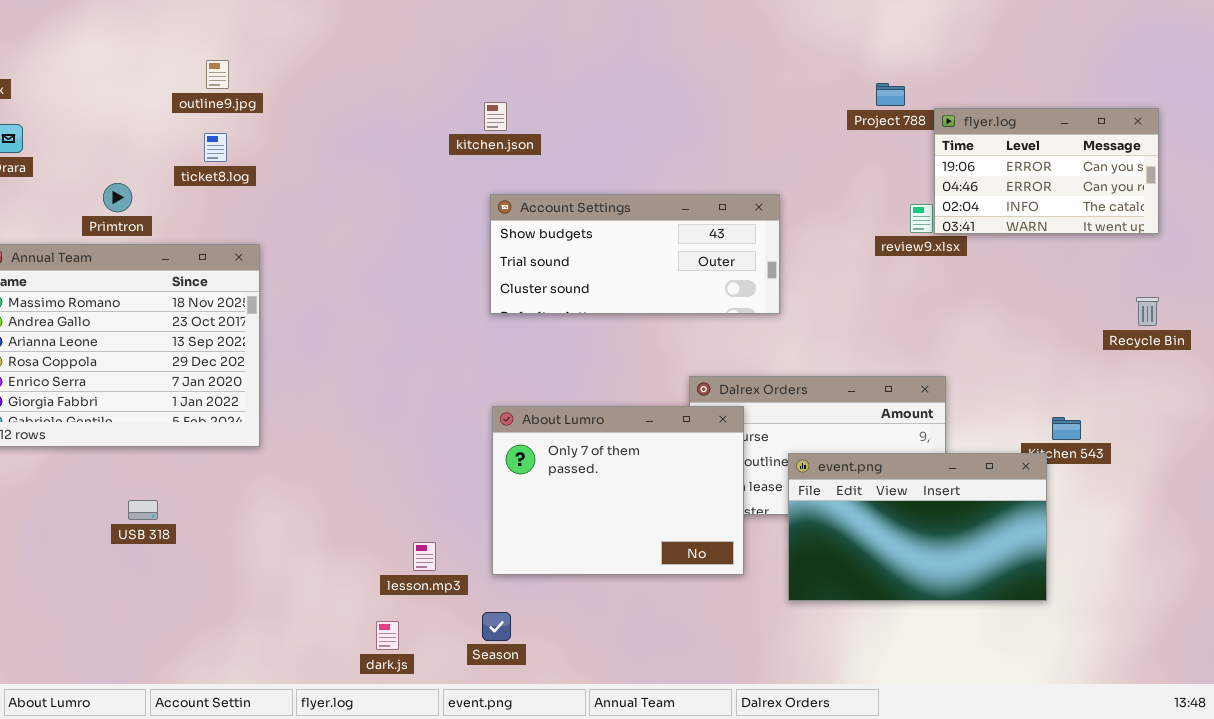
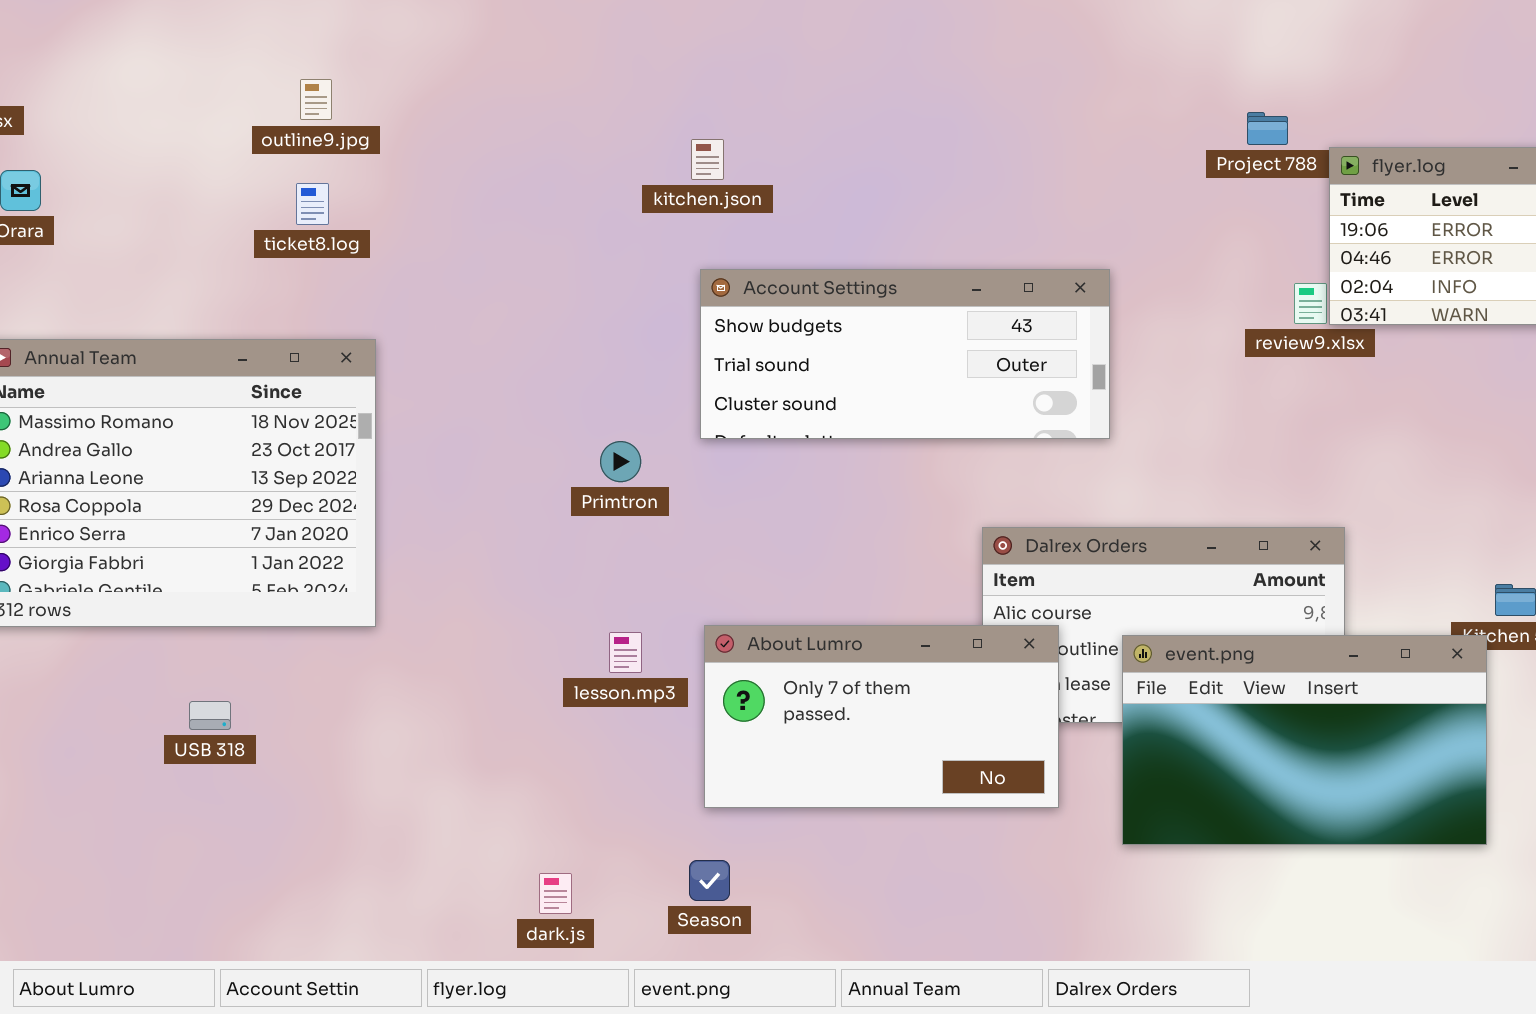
Primtron: [103,183,132,212] -> [600,441,641,482], moved
About Lumro: [492,406,744,575] -> [704,625,1059,808], resized
lesson.mp3: [413,542,436,571] -> [609,632,642,673], moved

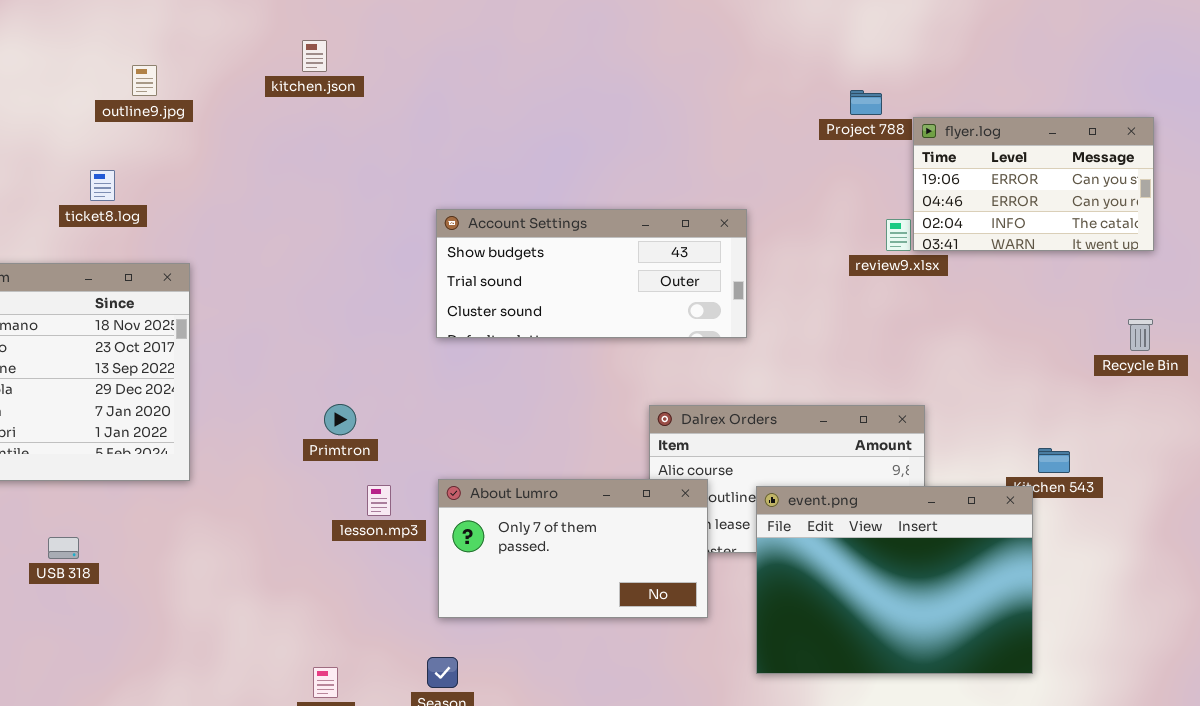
kitchen.json: [691,139,724,180] -> [302,40,327,72], moved
ticket8.log: [296,183,329,225] -> [90,170,115,201], moved
Primtron: [600,441,641,482] -> [324,404,356,435], moved
event.png: [1122,635,1487,845] -> [756,486,1033,674], resized

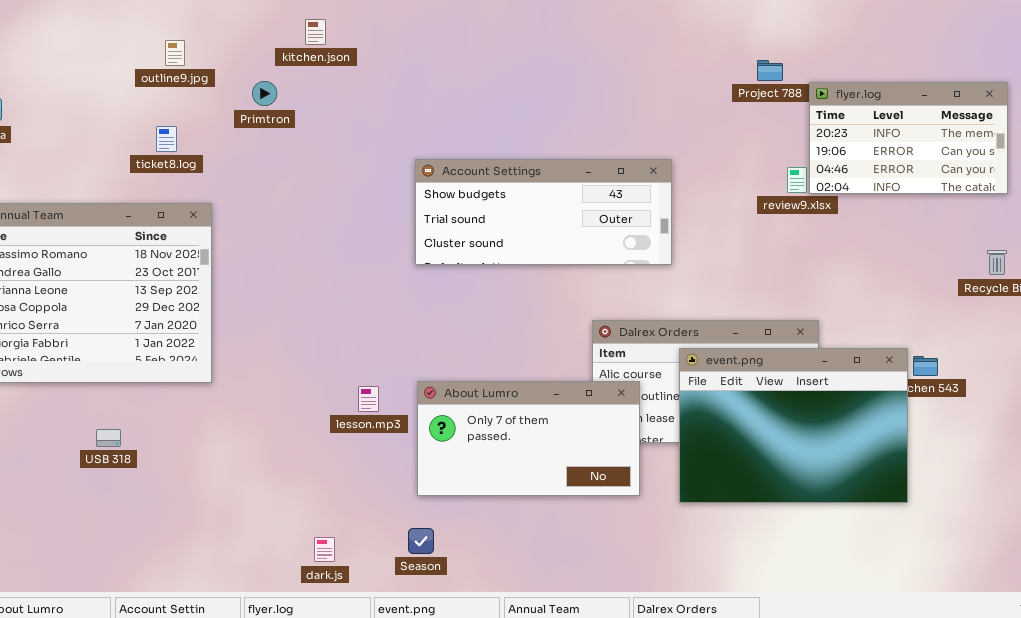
flyer.log: [913,117,1154,251] -> [809,82,1008,194], scrolled up 1 row
ticket8.log: [90,170,115,201] -> [156,126,177,152], moved
Primtron: [324,404,356,435] -> [252,81,277,106], moved
event.png: [756,486,1033,674] -> [679,348,908,503], moved

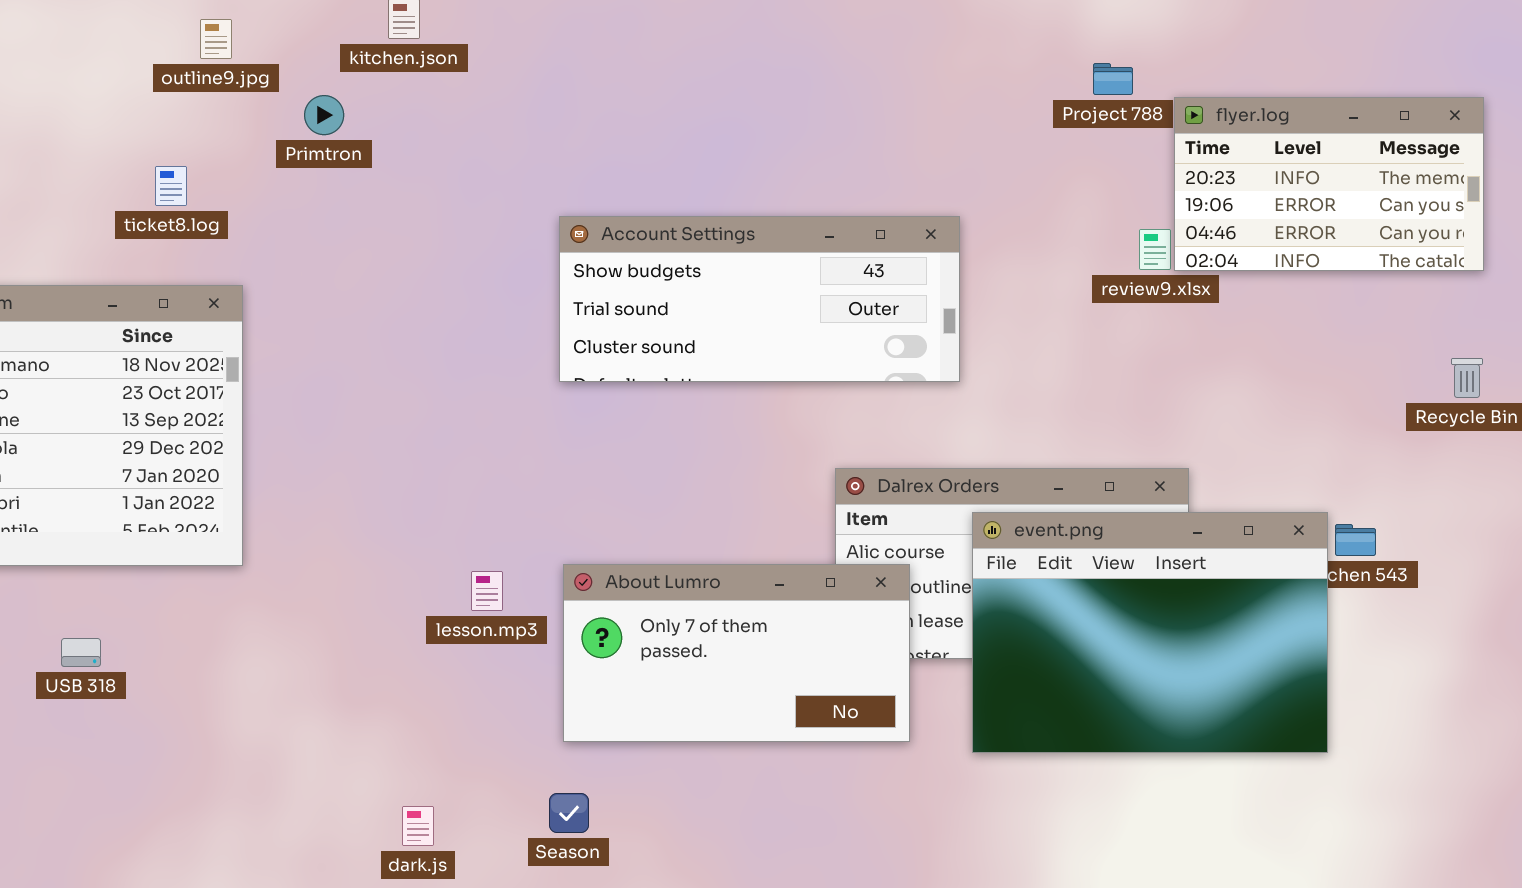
outline9.jpg: [165,40,185,66] -> [200,19,232,59], moved

